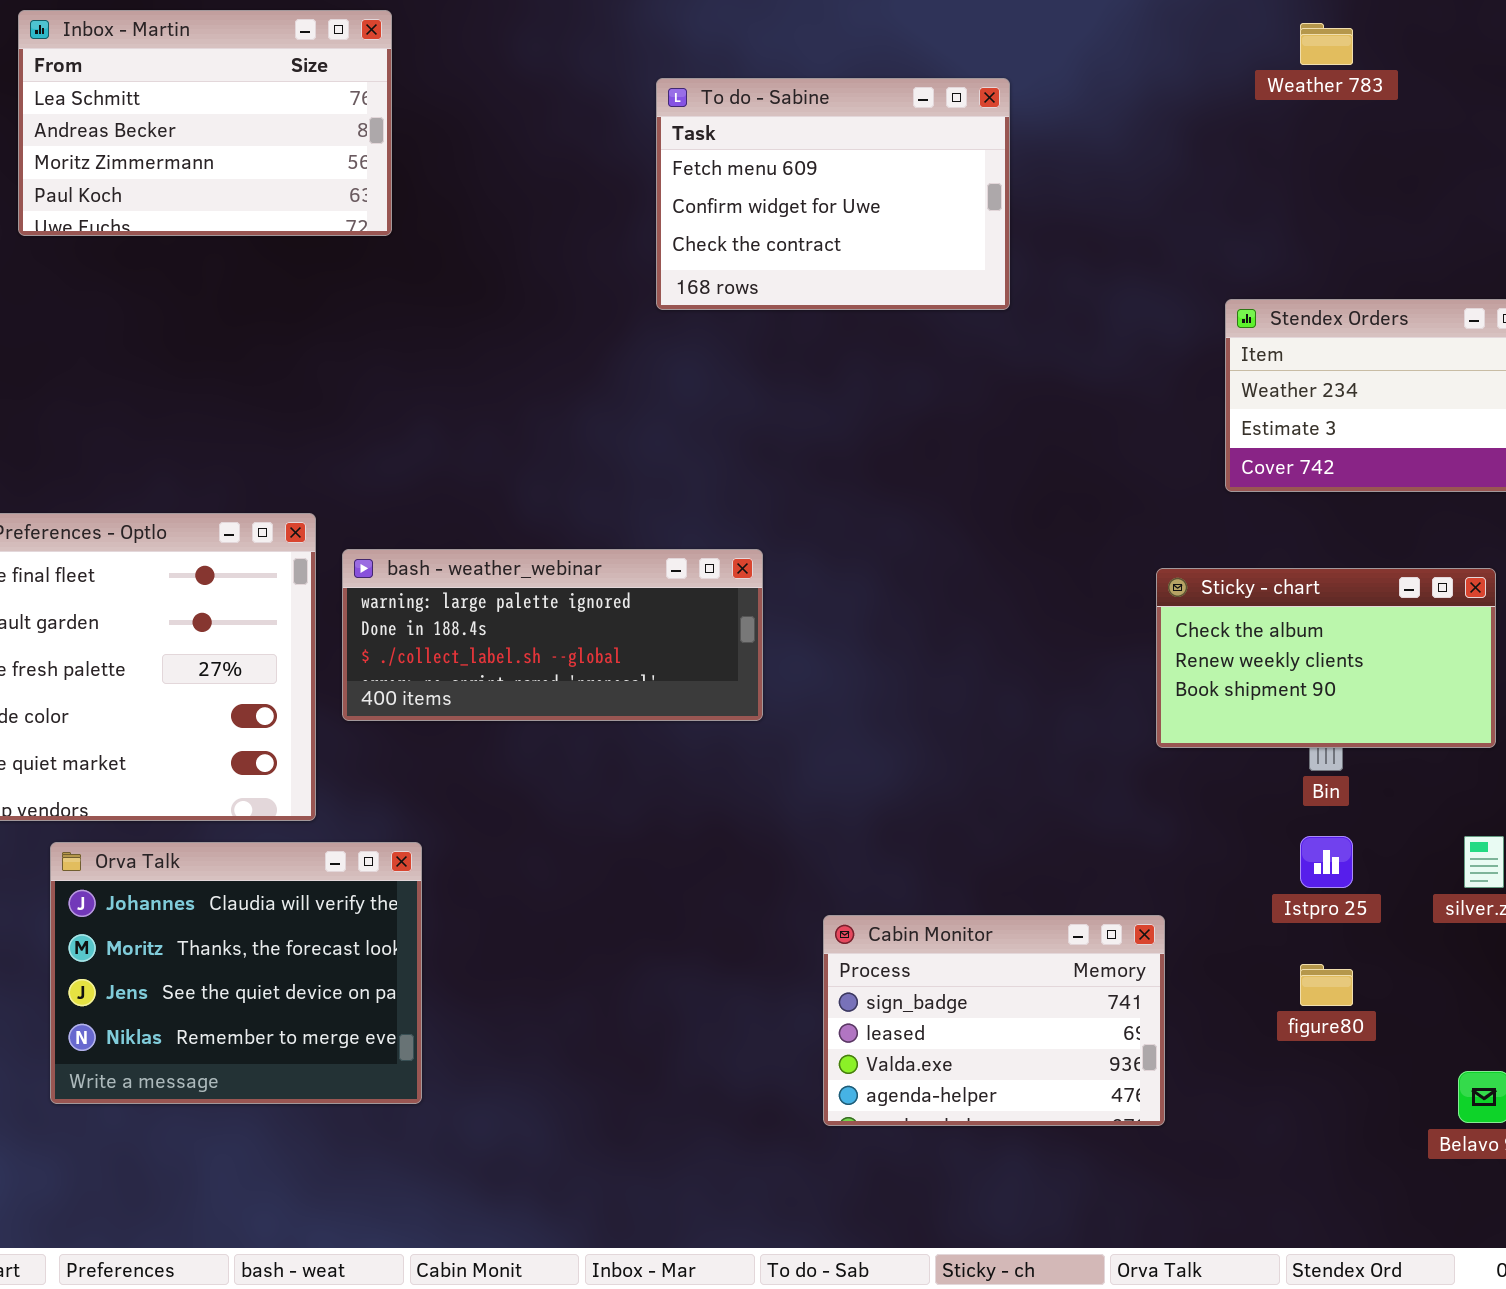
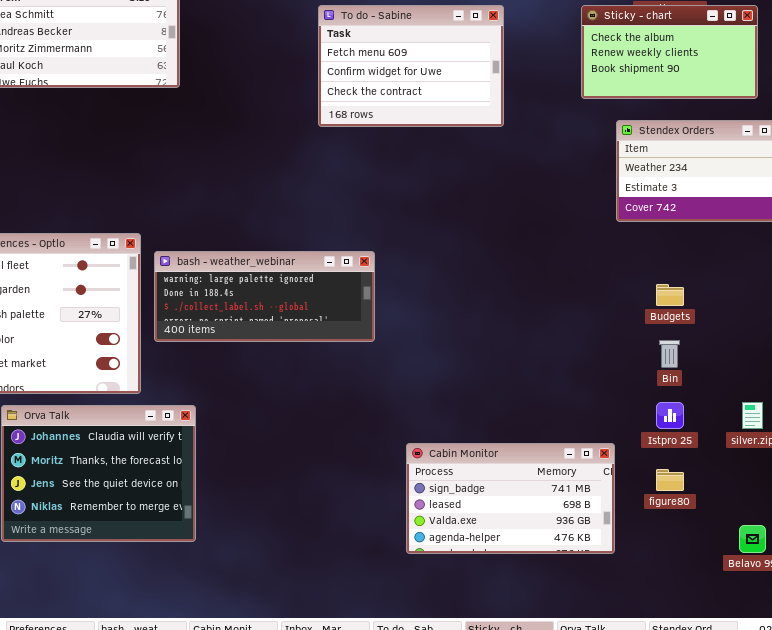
Sticky - chart: [1156,568,1496,748] -> [581,5,758,99], moved
Cabin Monitor: [823,915,1165,1126] -> [406,443,615,554], resized

